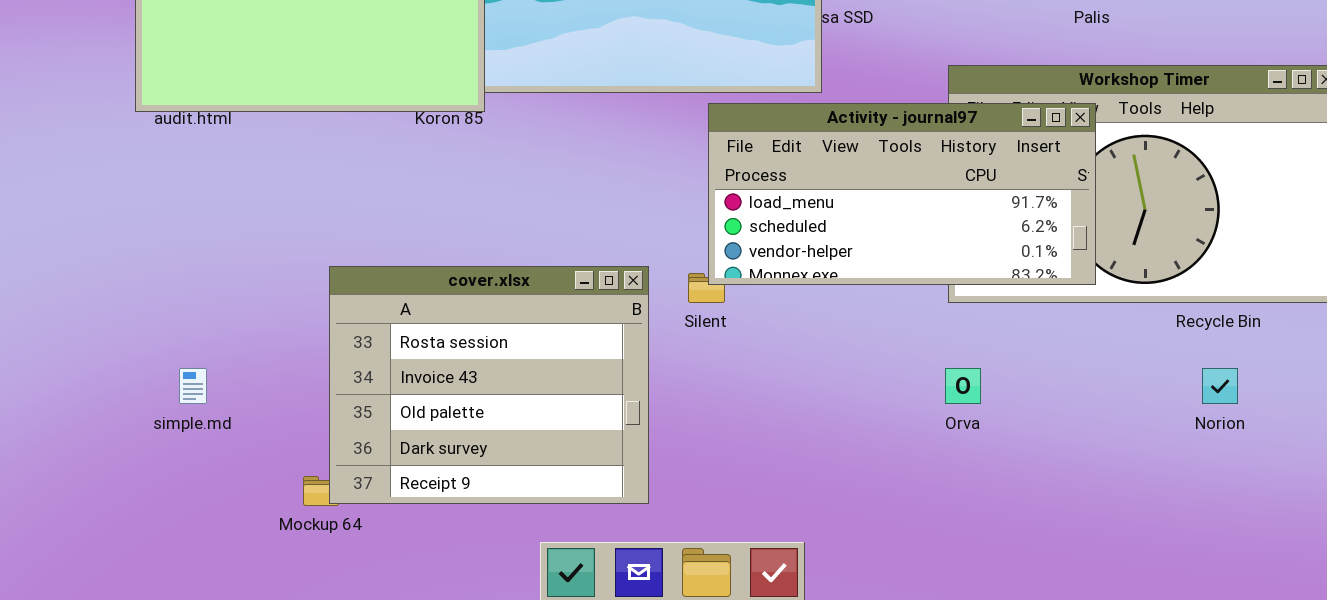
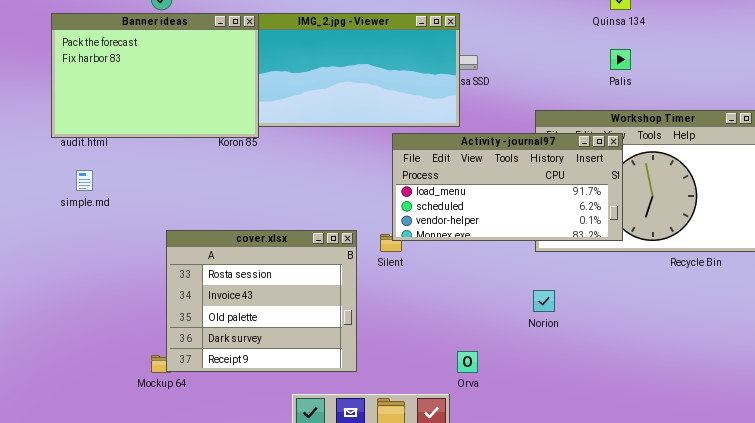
simple.md: [179,368,207,404] -> [76,170,93,191], moved
Orva: [945,368,981,404] -> [457,351,478,373], moved
Norion: [1202,368,1238,404] -> [533,290,555,312], moved

